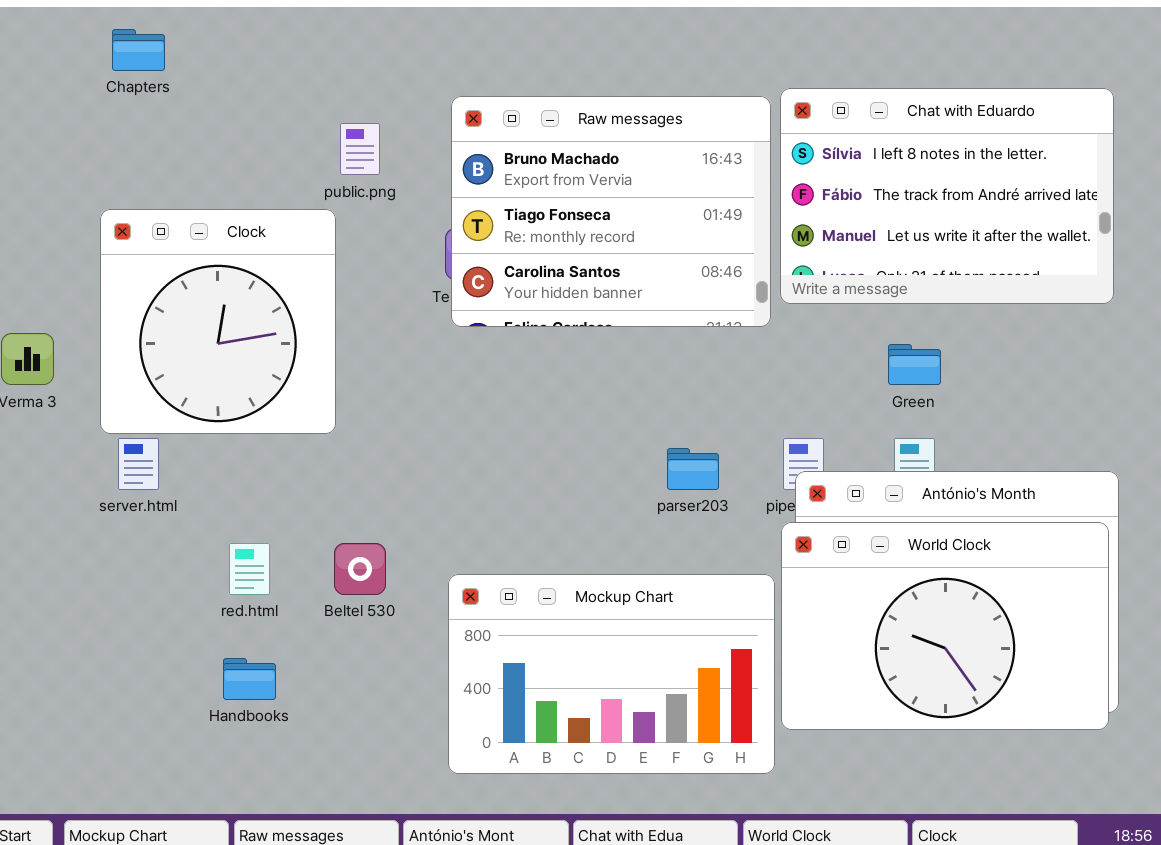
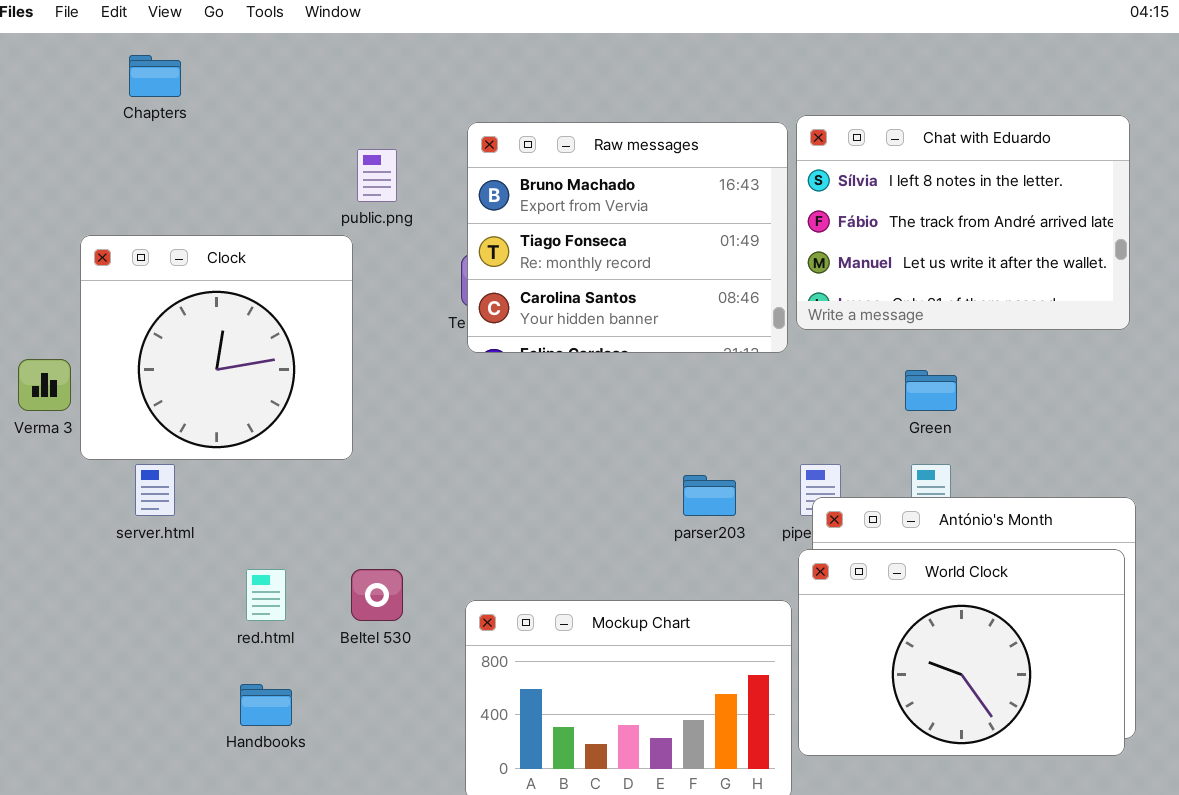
Clock: [100,209,336,434] -> [80,235,353,460], resized

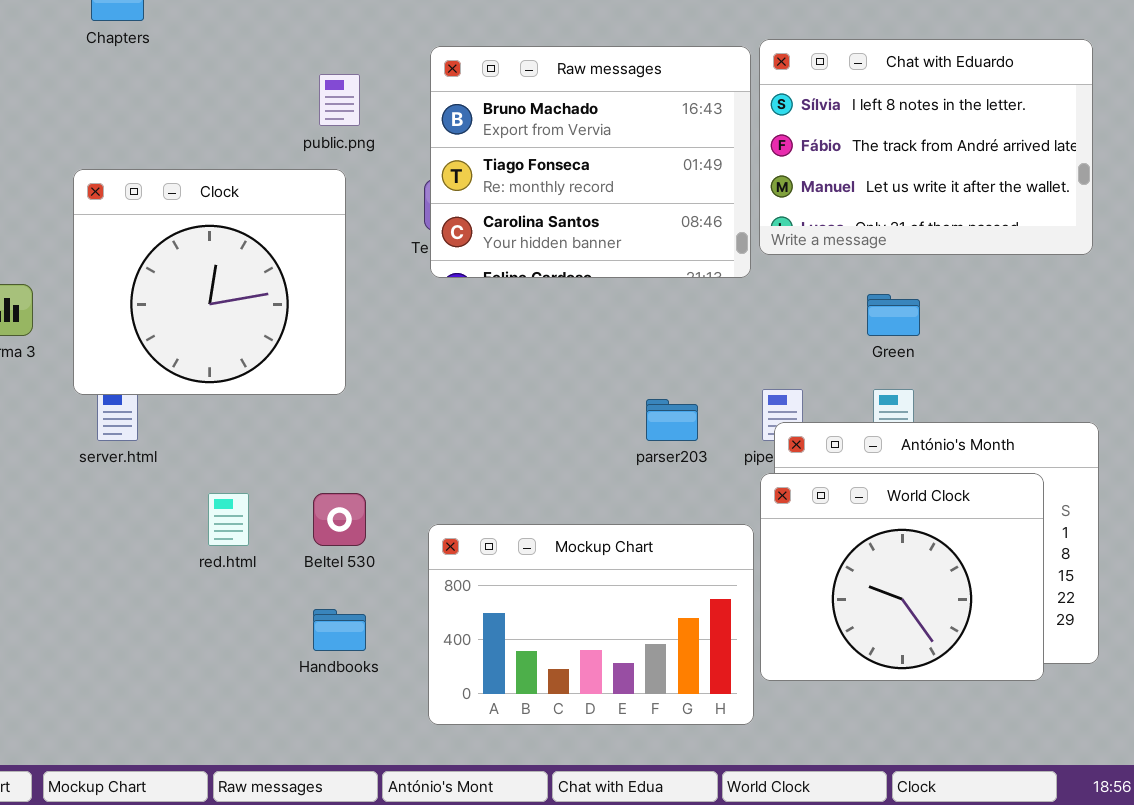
Clock: [80,235,353,460] -> [73,169,346,395], moved
World Clock: [798,549,1125,756] -> [760,473,1044,681], resized
Handbooks: [240,684,292,726] -> [313,609,366,651], moved

